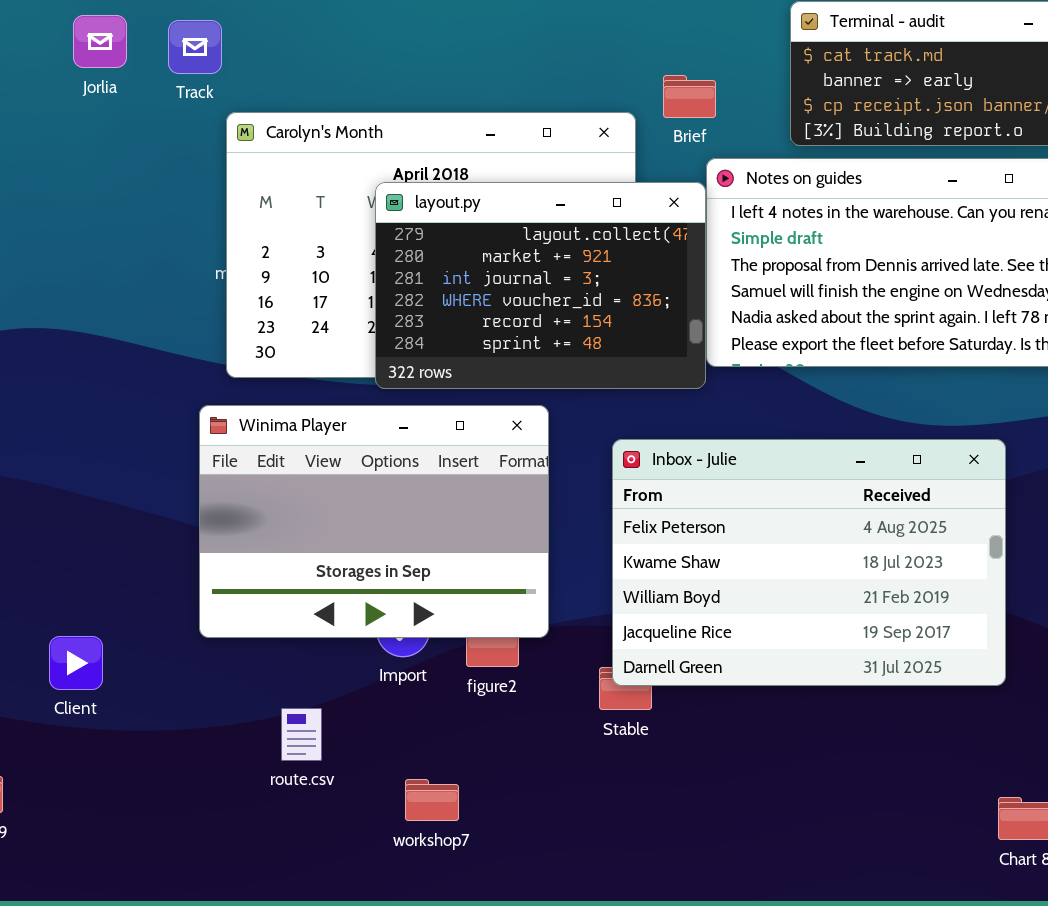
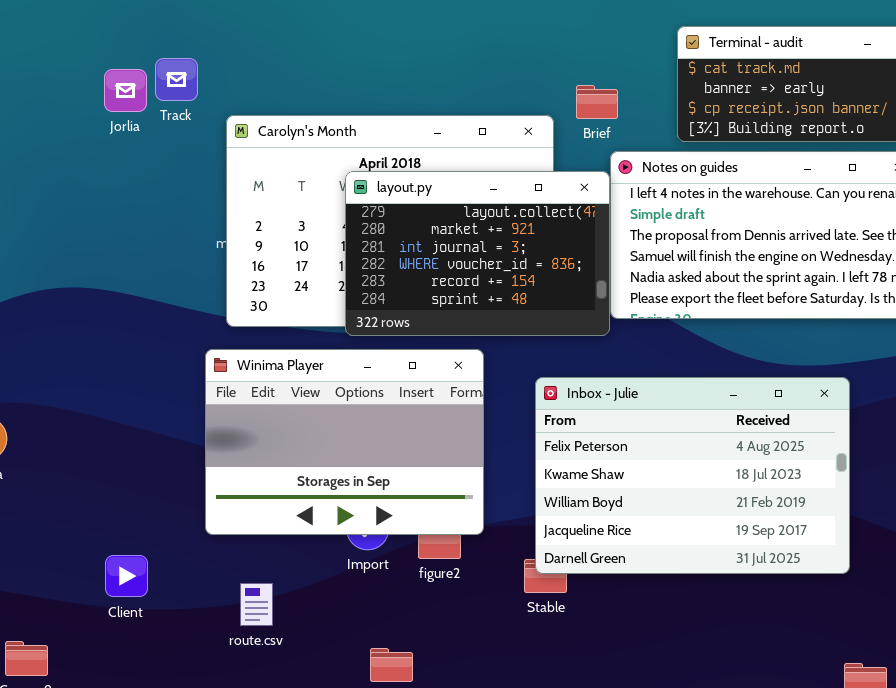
Jorlia: [73,15,127,68] -> [104,69,147,112], moved
Track: [168,20,222,74] -> [155,58,198,101], moved
Client: [49,636,103,690] -> [105,555,148,597], moved
route.csv: [281,708,322,761] -> [240,583,273,626], moved

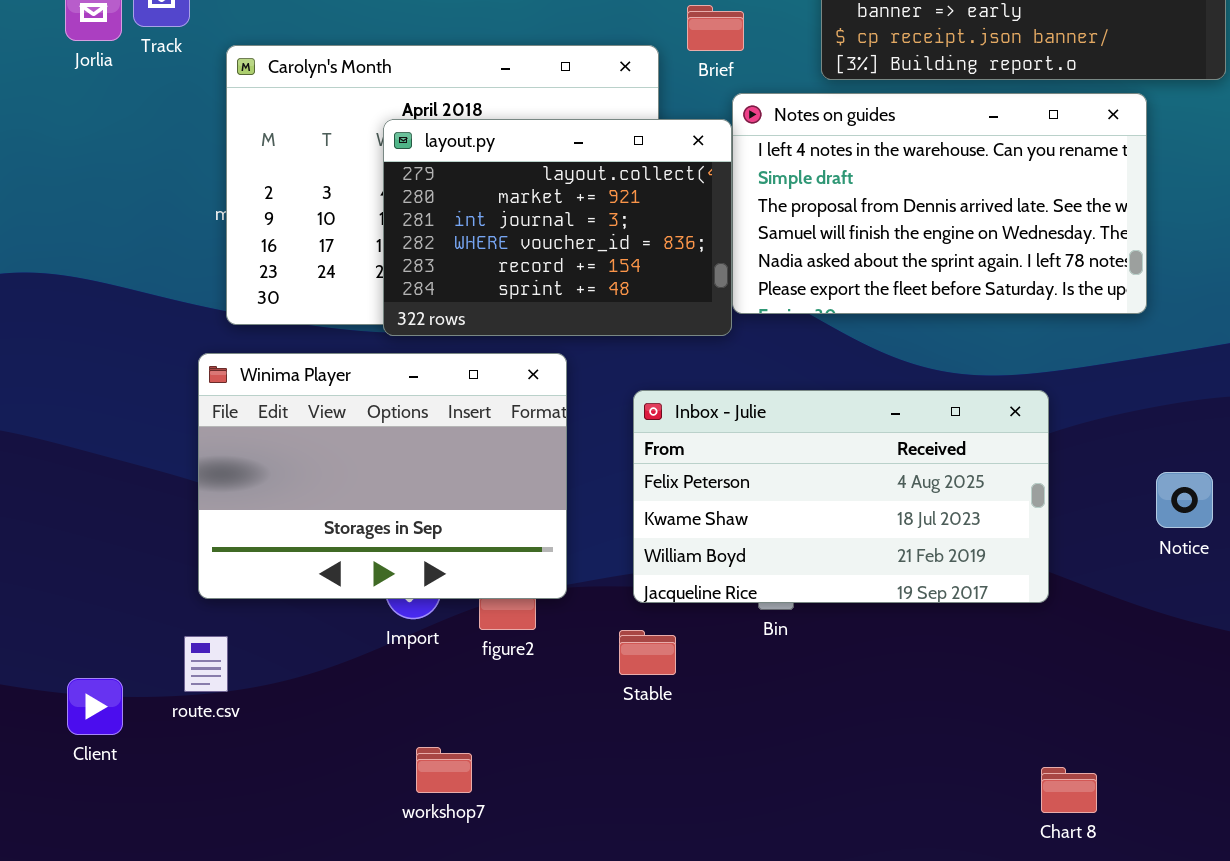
Inbox - Julie: [535,377,850,574] -> [633,390,1049,603], resized
Client: [105,555,148,597] -> [67,678,123,735], moved
route.csv: [240,583,273,626] -> [184,636,228,692], moved

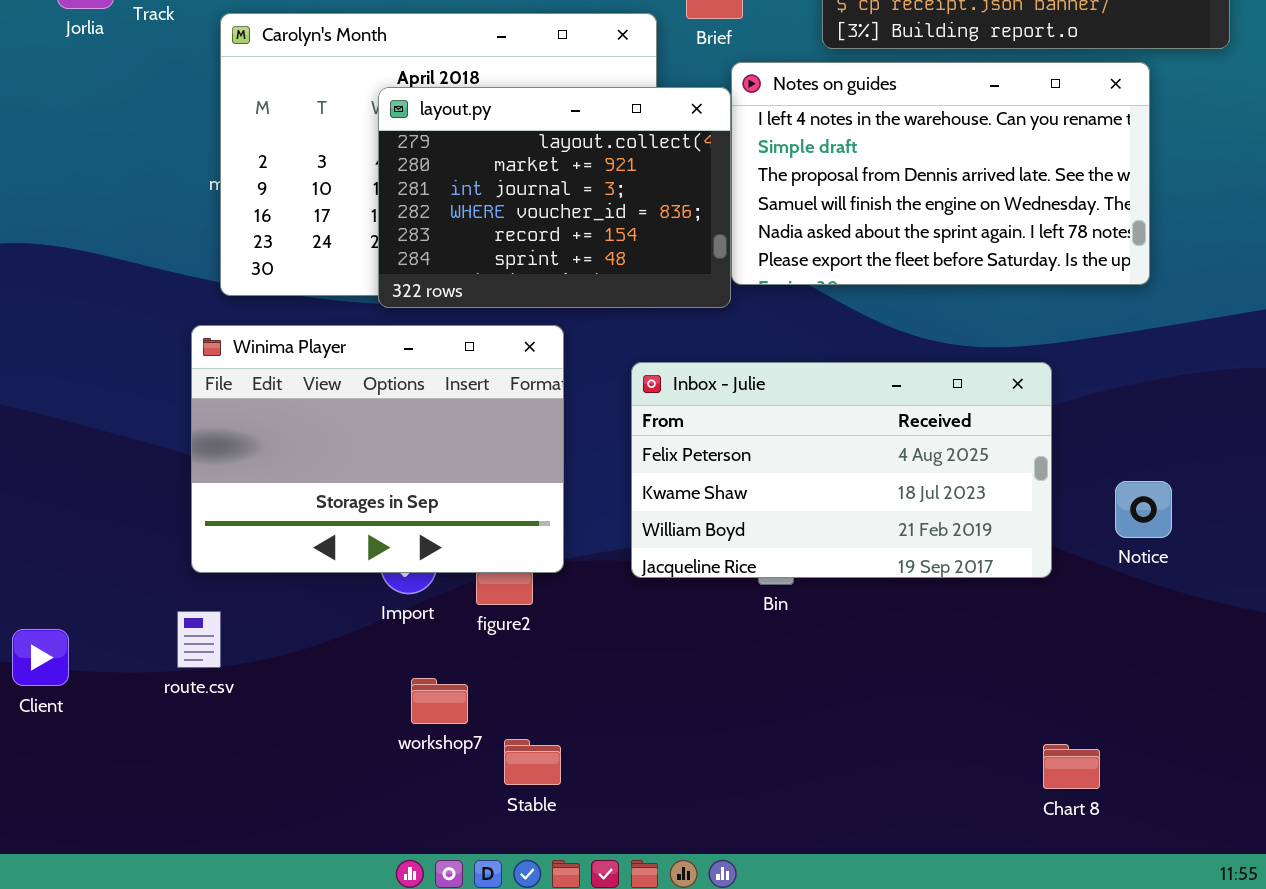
Notice: [1156,472,1213,528] -> [1115,481,1172,538], moved
Stable: [619,630,676,675] -> [504,739,561,785], moved
Client: [67,678,123,735] -> [12,629,69,686], moved
workshop7: [416,747,472,793] -> [411,678,468,724], moved

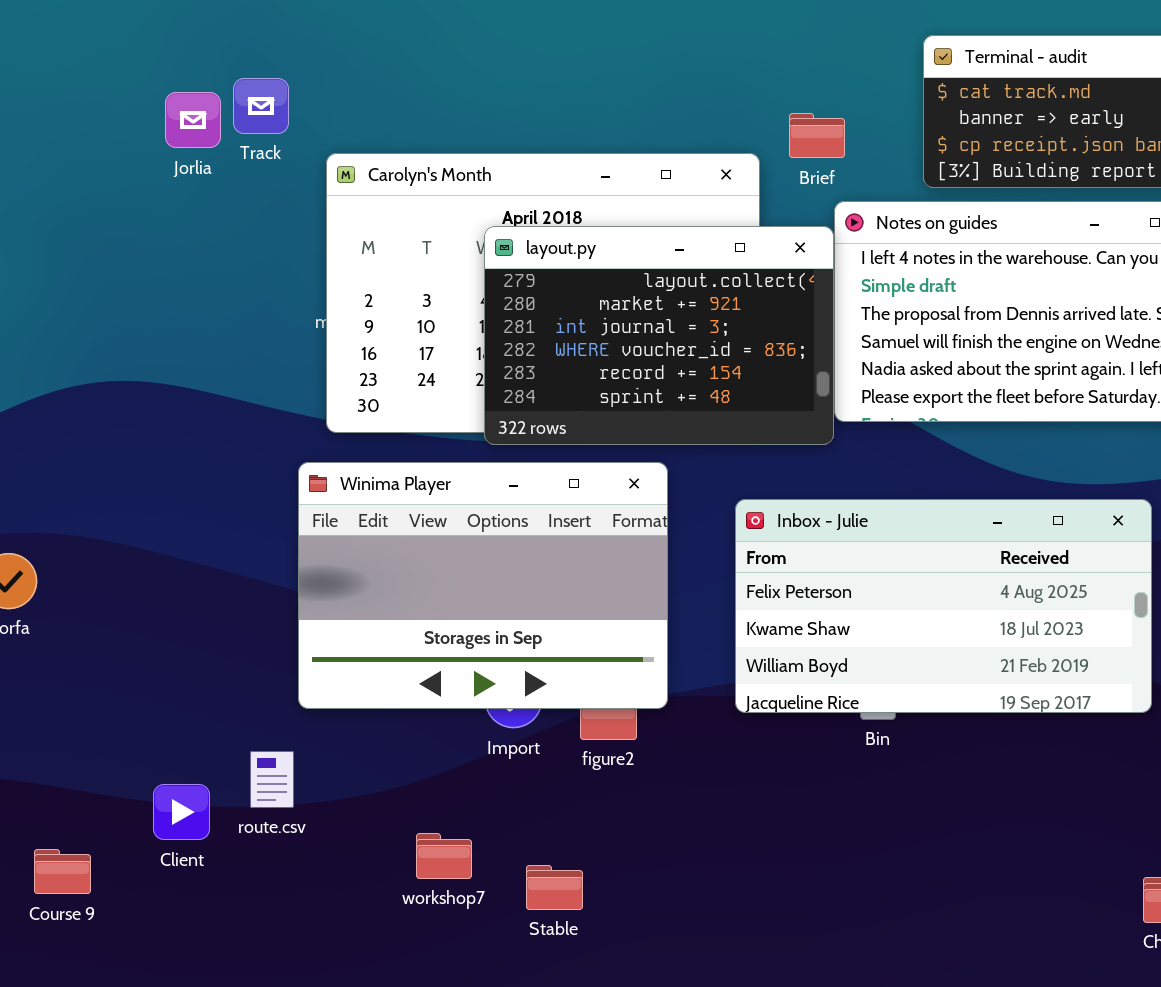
route.csv: [177,611,221,668] -> [250,751,294,808], moved
Client: [12,629,69,686] -> [153,784,210,840], moved
workshop7: [411,678,468,724] -> [416,833,472,879], moved
Stable: [504,739,561,785] -> [526,865,583,910], moved

